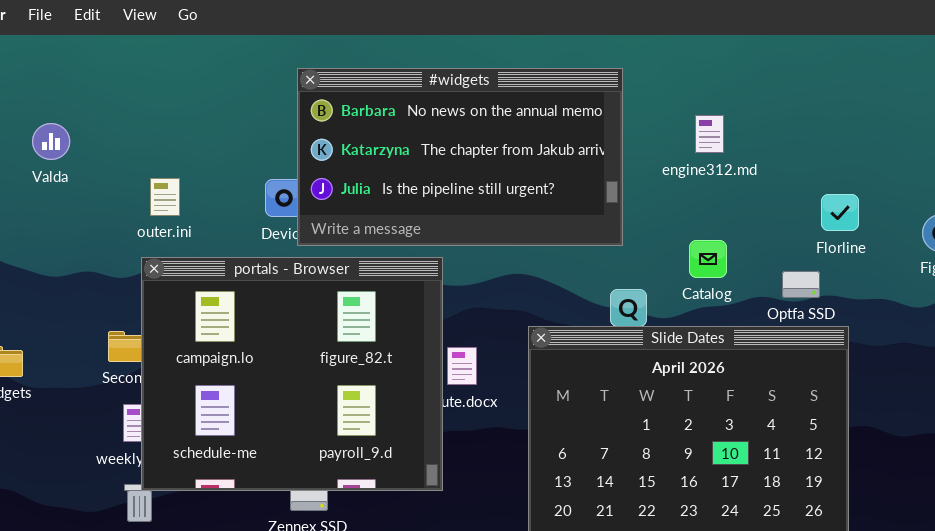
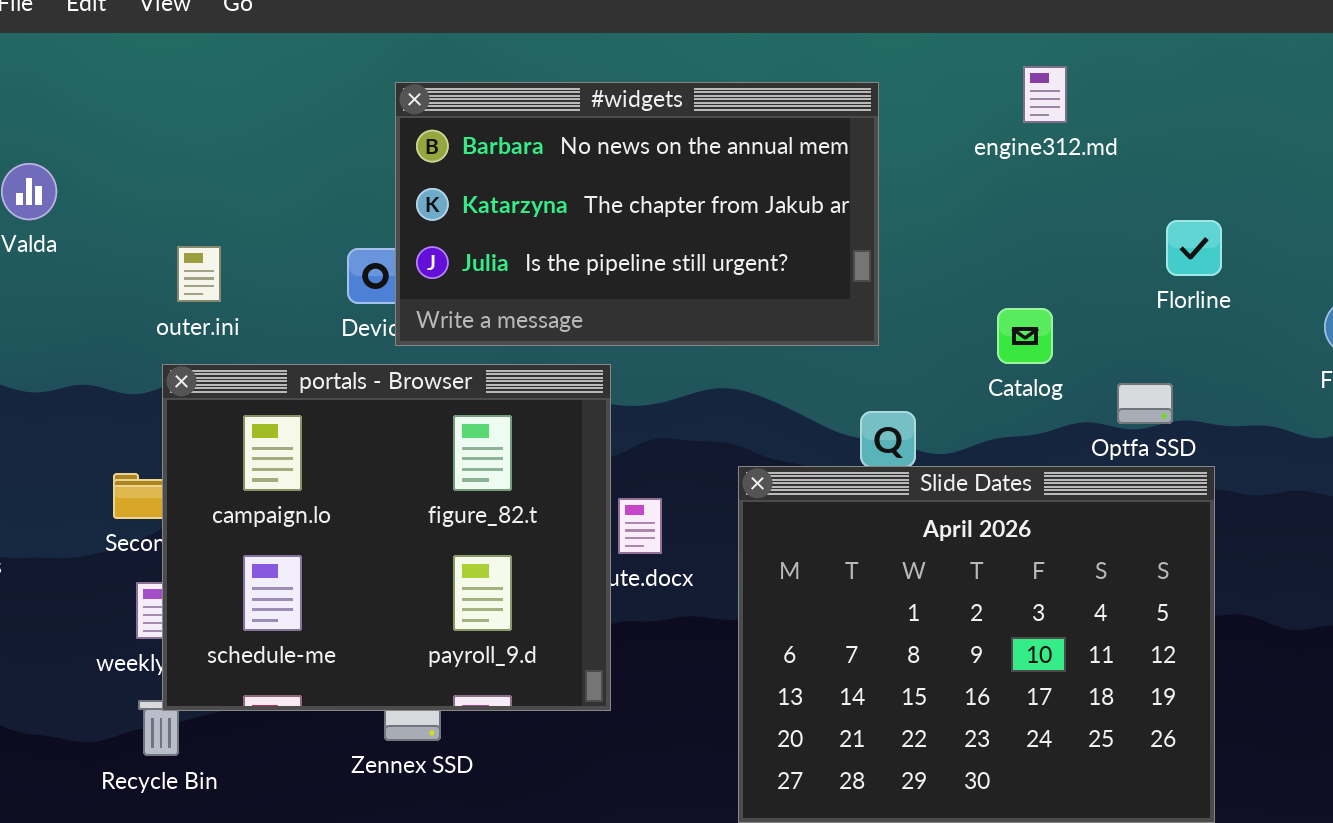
engine312.md: [695,115,724,153] -> [1023,66,1067,123], moved
Florline: [821,194,859,231] -> [1166,220,1222,276], moved
Catalog: [689,240,727,278] -> [997,308,1053,364], moved

